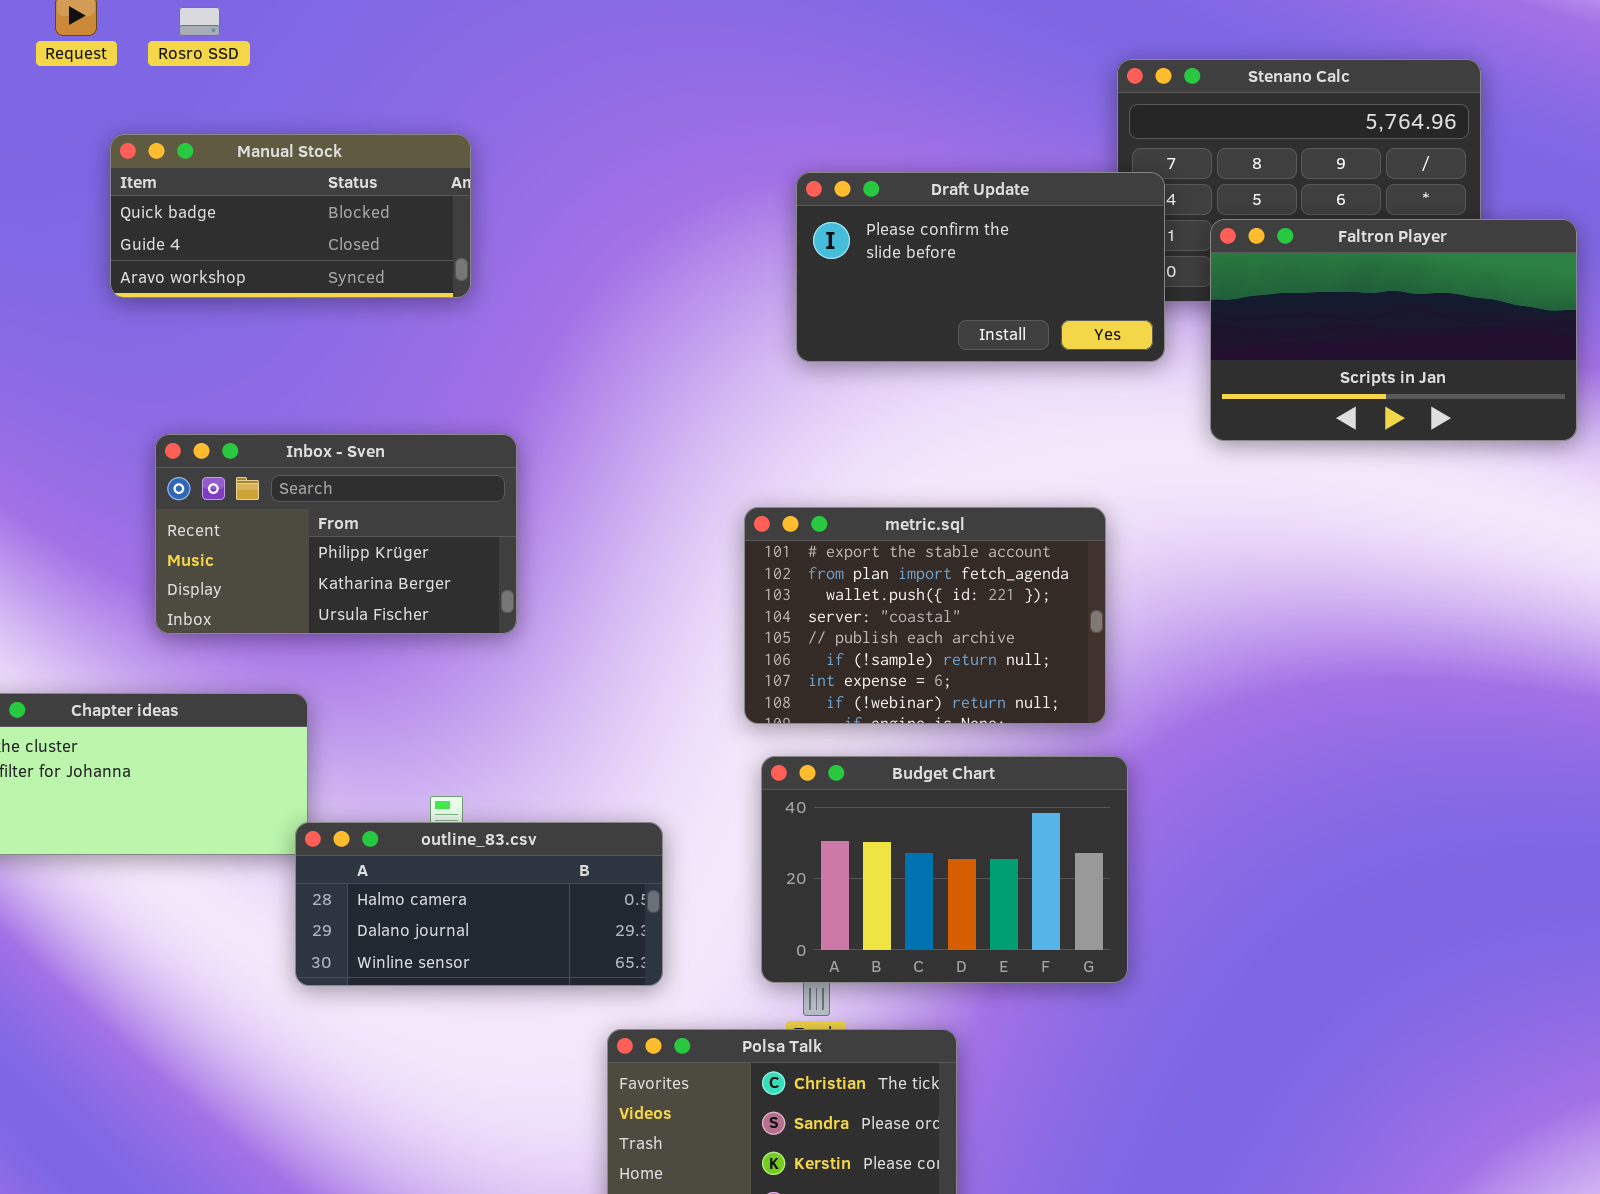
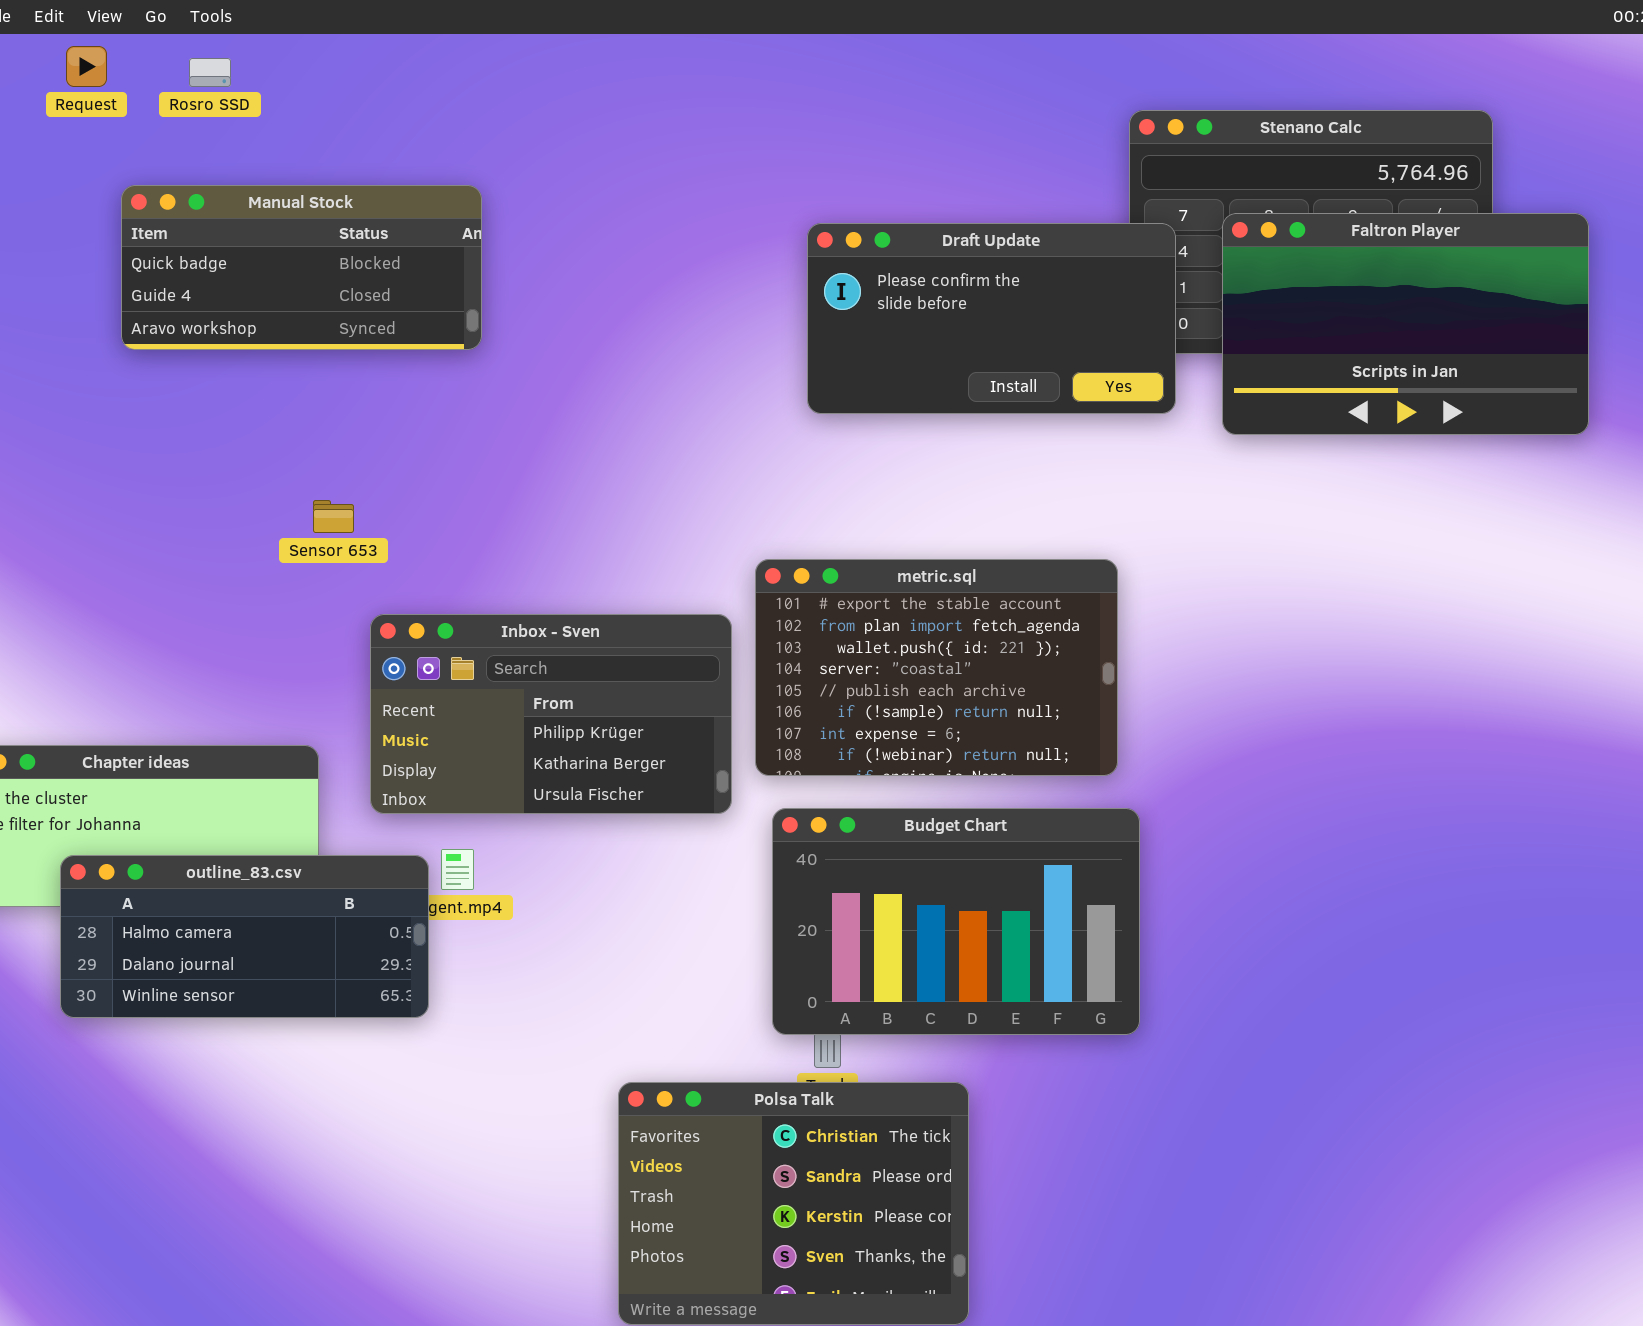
Faltron Player: [1210,219,1577,441] -> [1222,213,1589,435], moved
Inbox - Sven: [155,434,517,634] -> [370,614,732,814], moved
outline_83.csv: [295,822,663,986] -> [60,855,429,1018], moved

